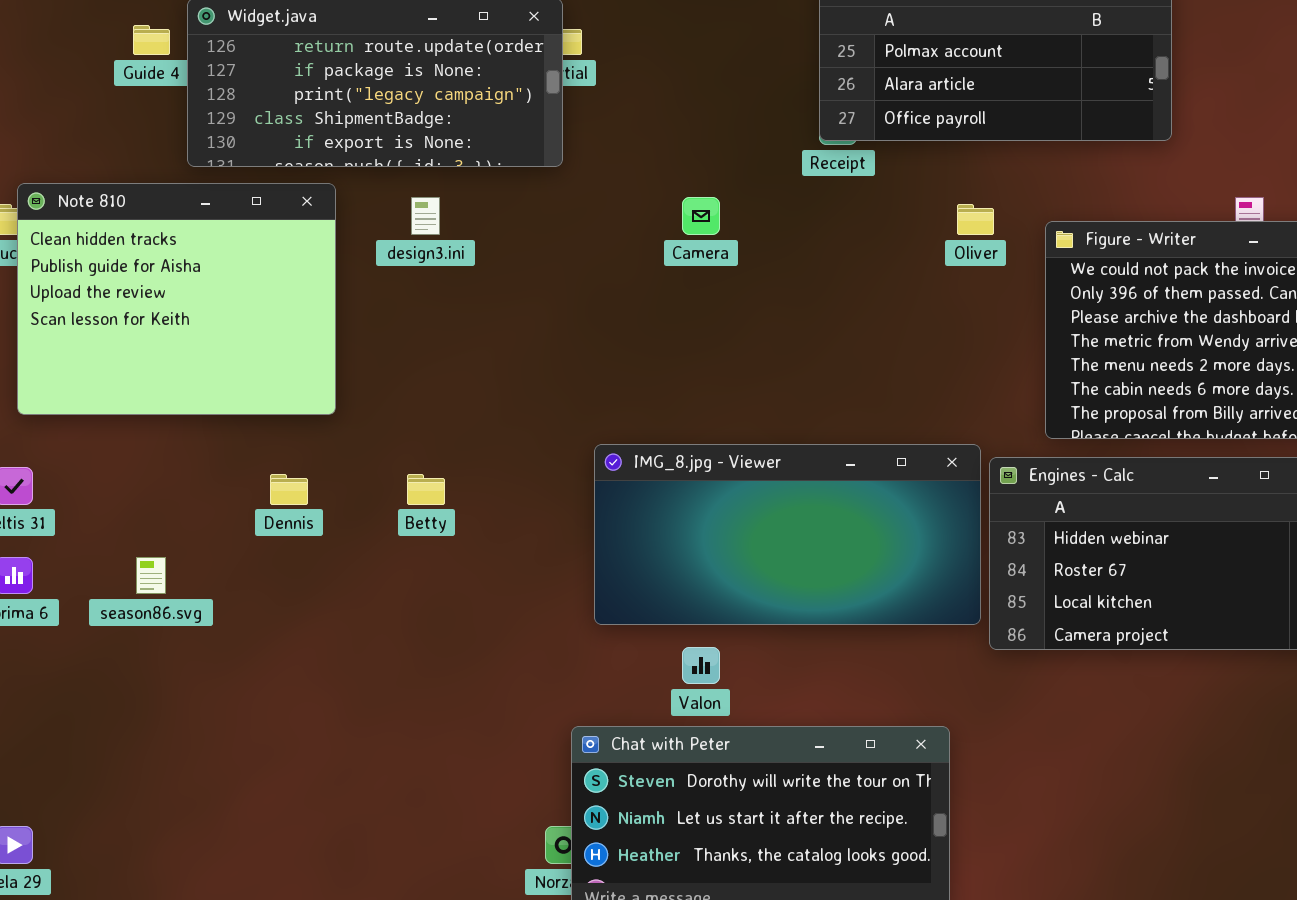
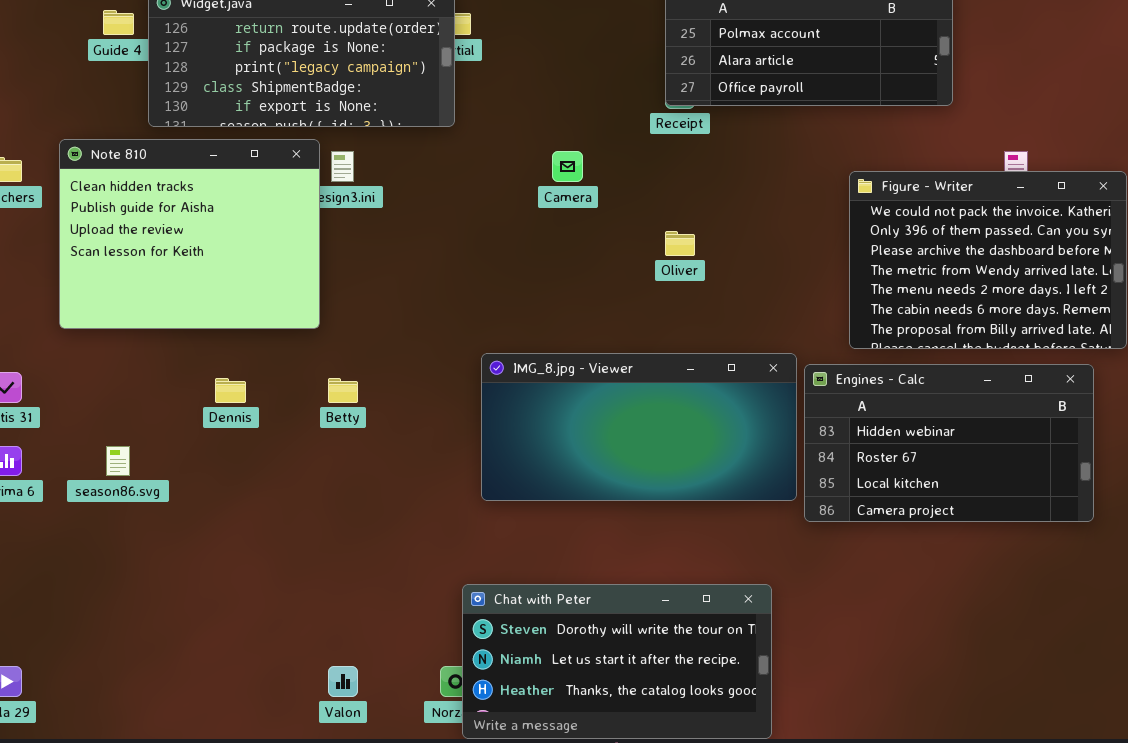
Note 810: [17,183,336,415] -> [59,139,320,329], moved
Oliver: [957,204,994,235] -> [665,231,695,256], moved
Valon: [682,647,720,684] -> [328,666,358,697], moved

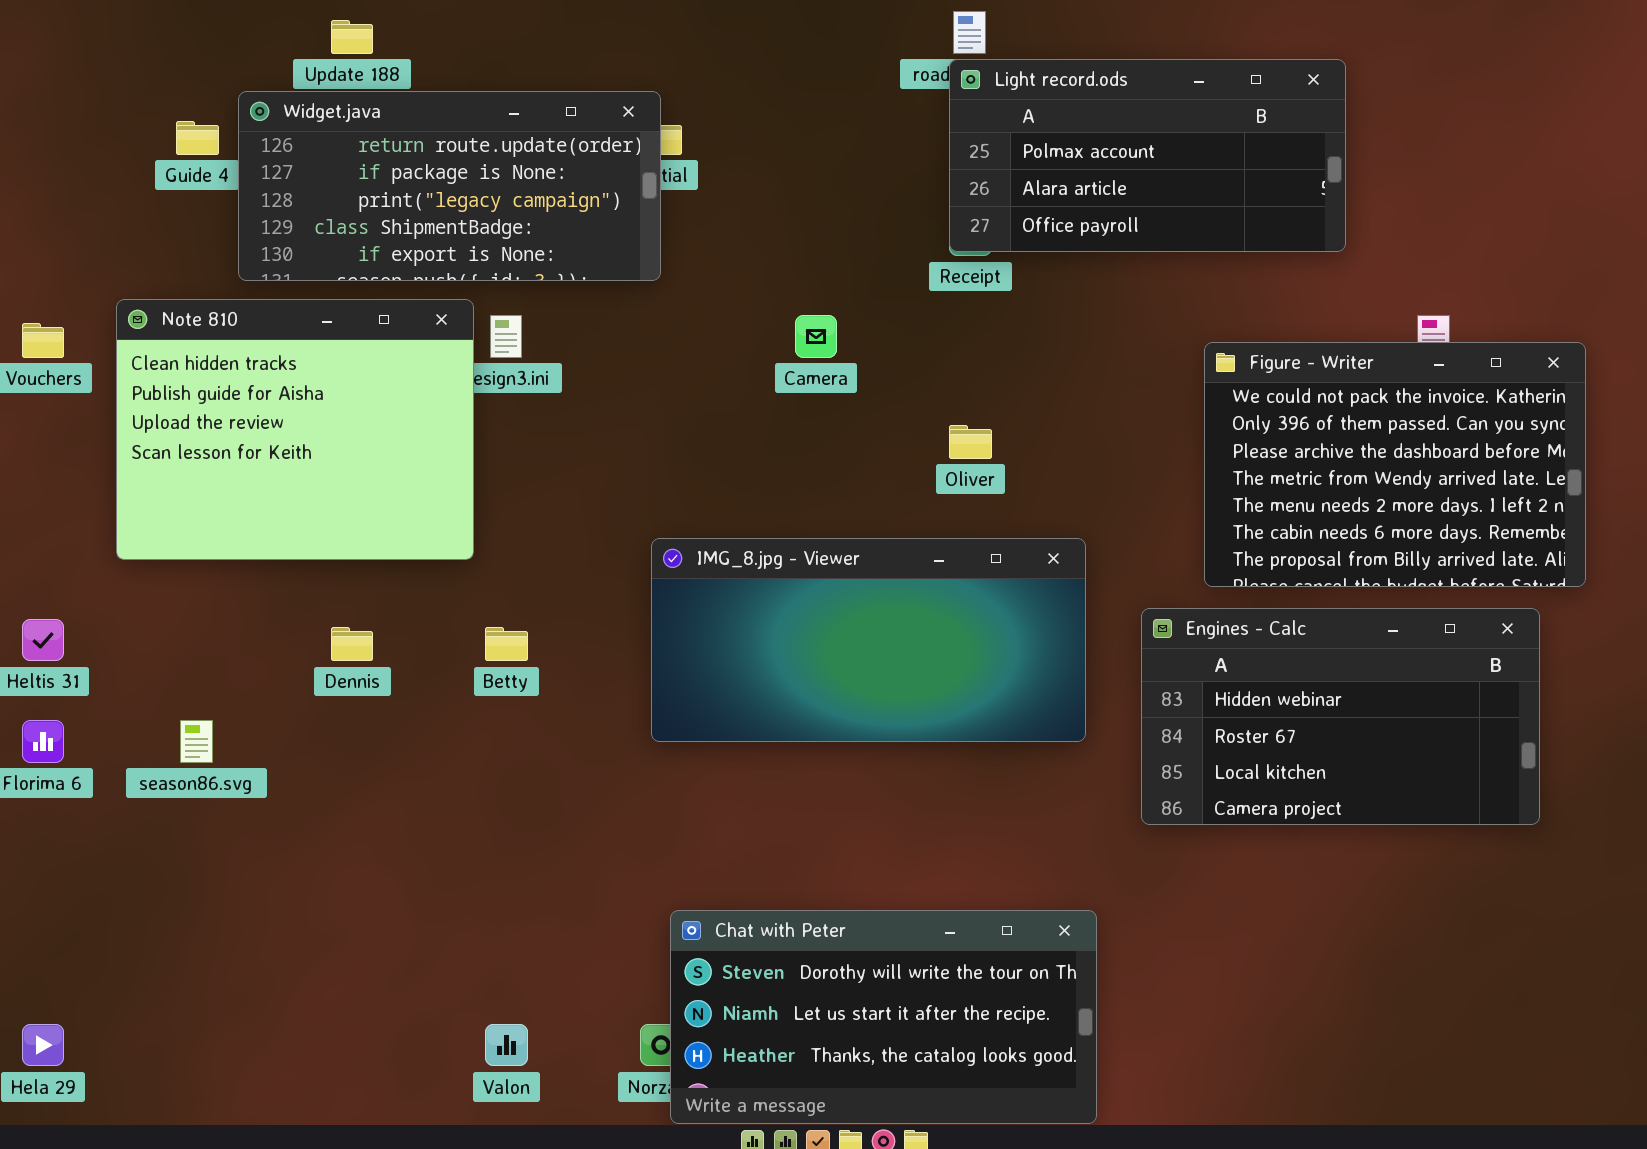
IMG_8.jpg - Viewer: [481,353,797,501] -> [651,538,1086,742], moved

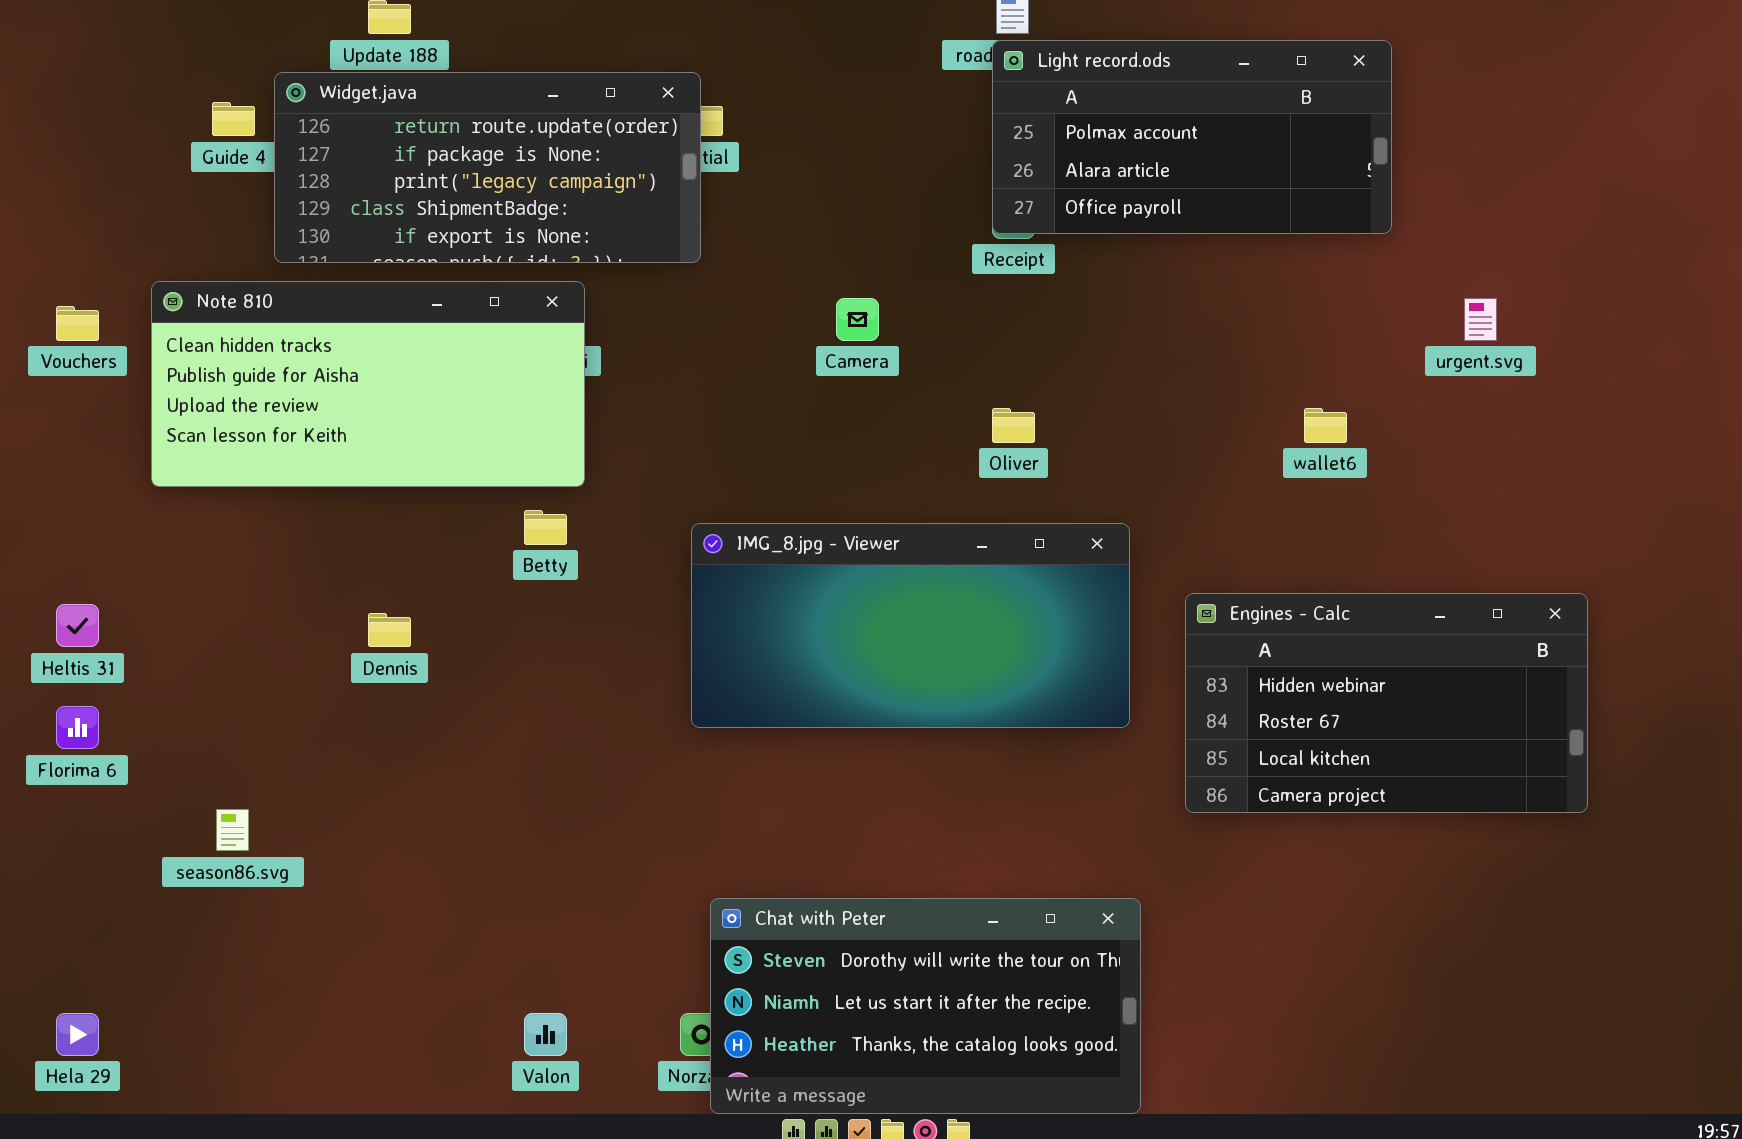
Note 810: [116,299,474,560] -> [151,281,585,487], resized
Figure - Writer: [1204,342,1586,587] -> none, closed
Betty: [485,627,528,661] -> [524,510,567,545], moved
season86.svg: [180,720,213,763] -> [216,809,249,851], moved

